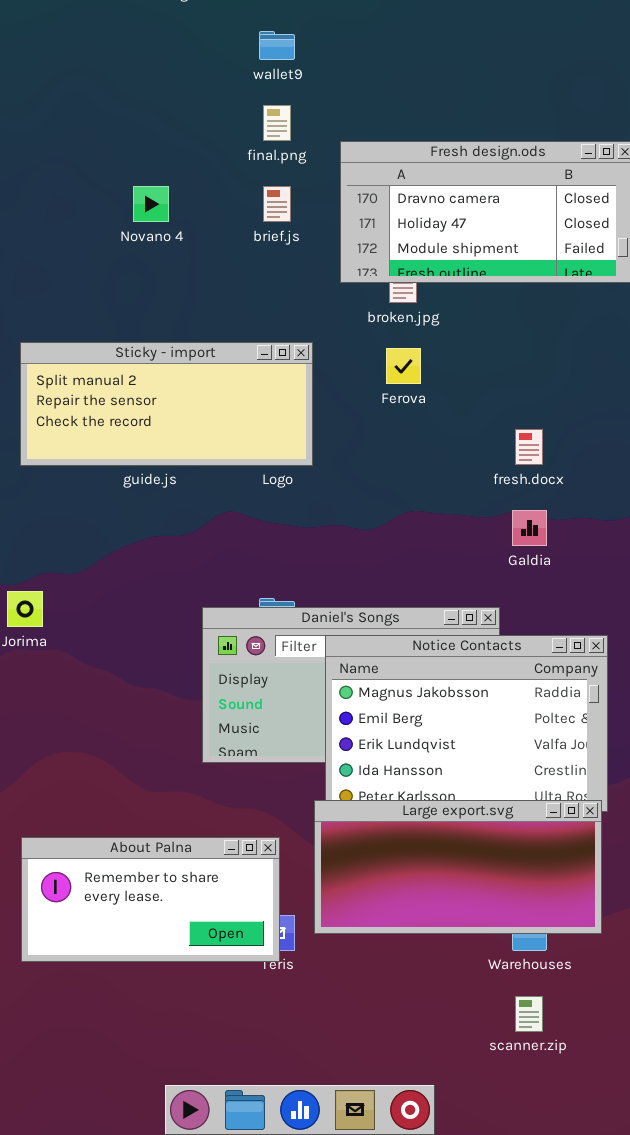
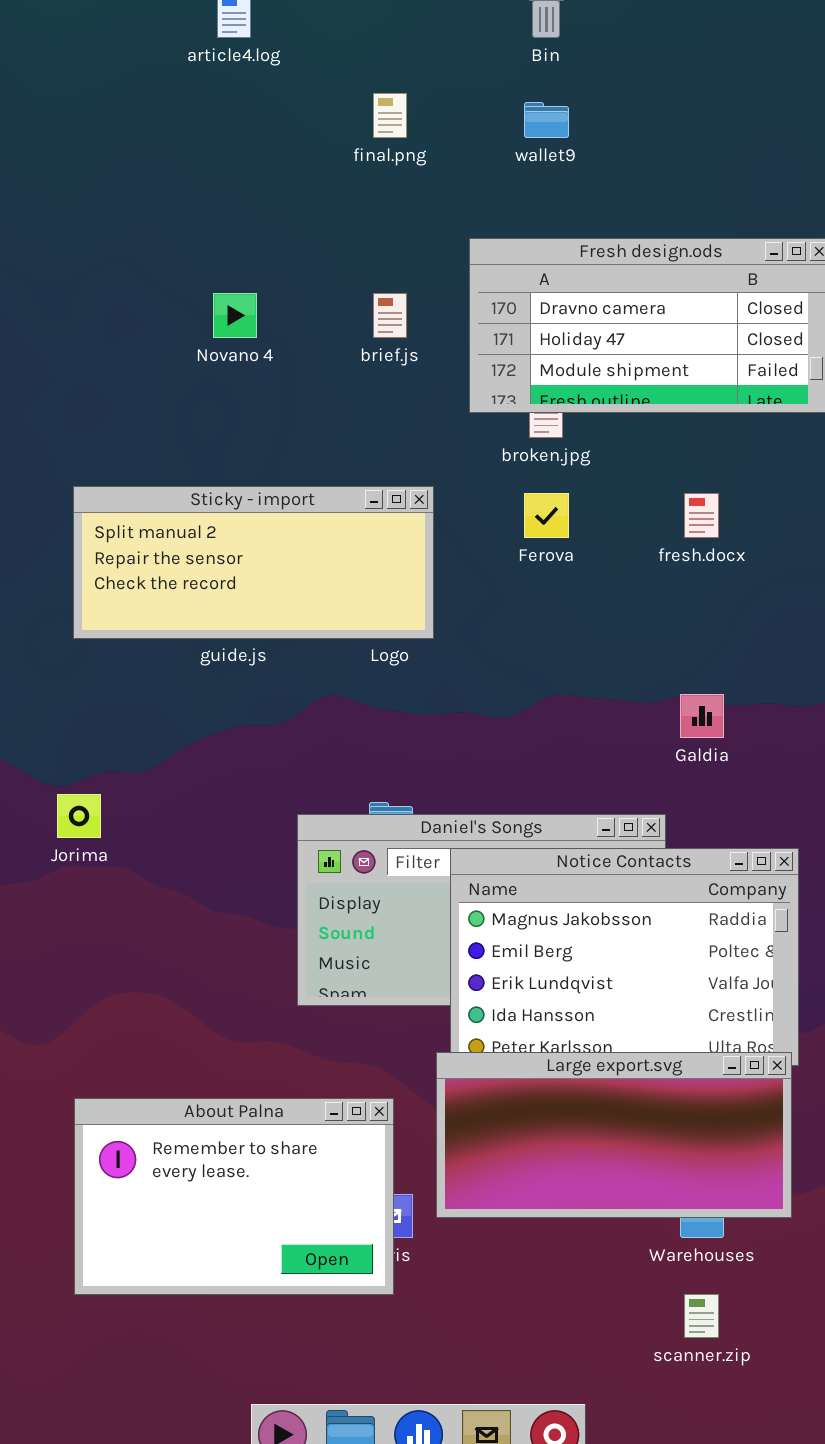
wallet9: [259,31,295,60] -> [524,102,569,138], moved
final.png: [263,105,291,141] -> [373,93,407,138], moved
fresh.docx: [515,429,543,465] -> [684,493,719,538], moved
About Palna: [21,837,280,962] -> [74,1098,394,1295], resized

